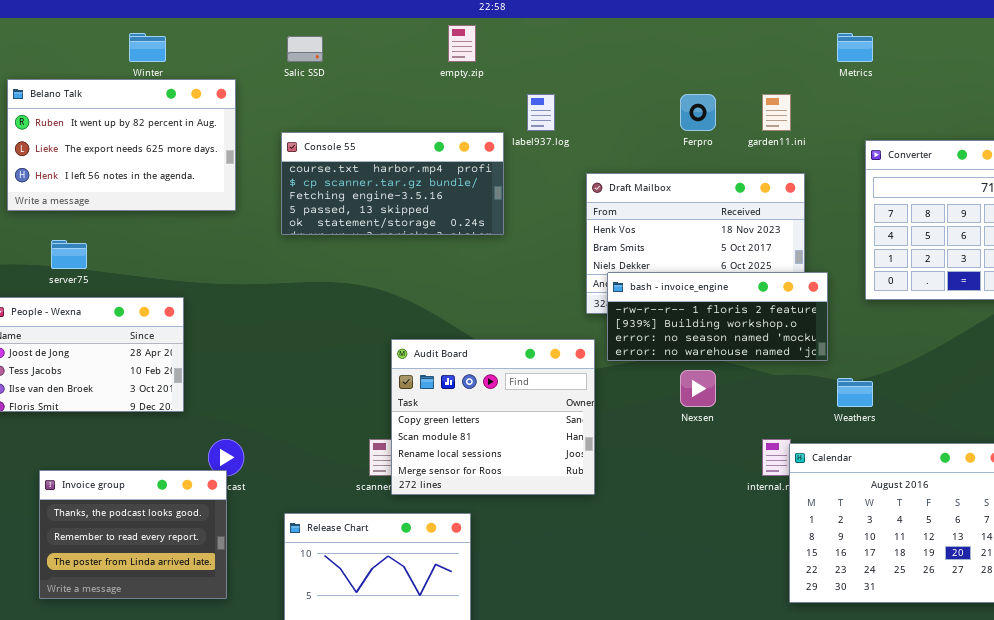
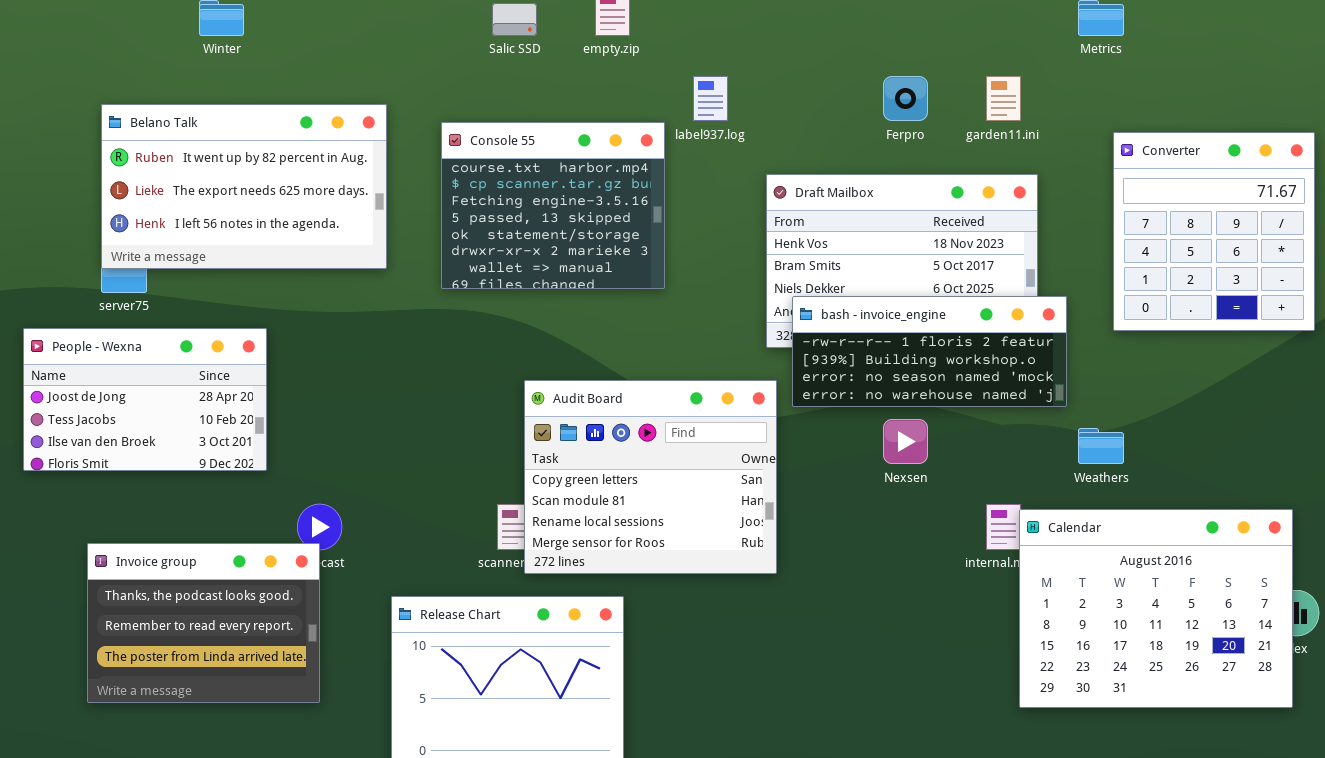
Salic SSD: [287,36,323,62] -> [492,3,537,36], moved
Belano Talk: [7,79,236,211] -> [101,104,387,269], moved
Console 55: [281,132,504,235] -> [441,122,665,289], resized

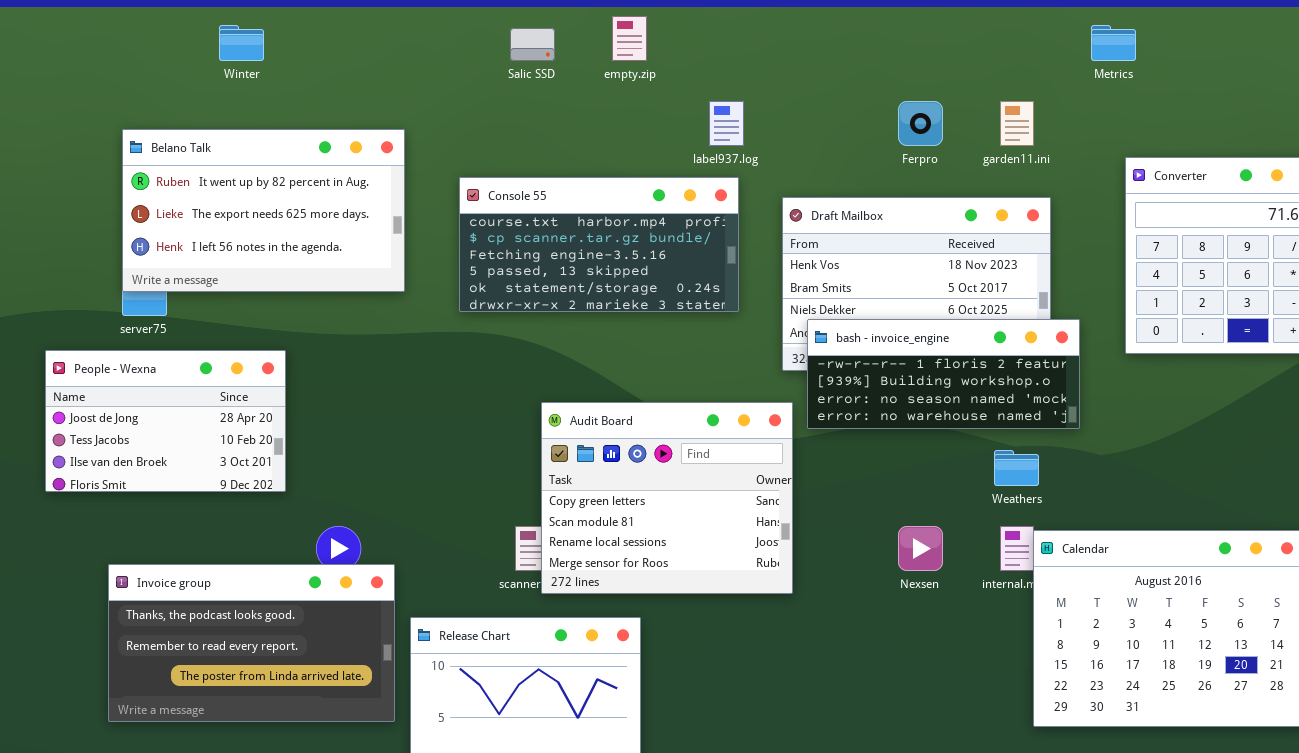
Console 55: [441,122,665,289] -> [459,177,739,312], resized
Nexsen: [883,419,928,464] -> [898,526,943,571], moved
Weathers: [1078,428,1124,464] -> [994,450,1039,486], moved
Invoice group: [87,543,320,703] -> [108,564,395,722], resized

